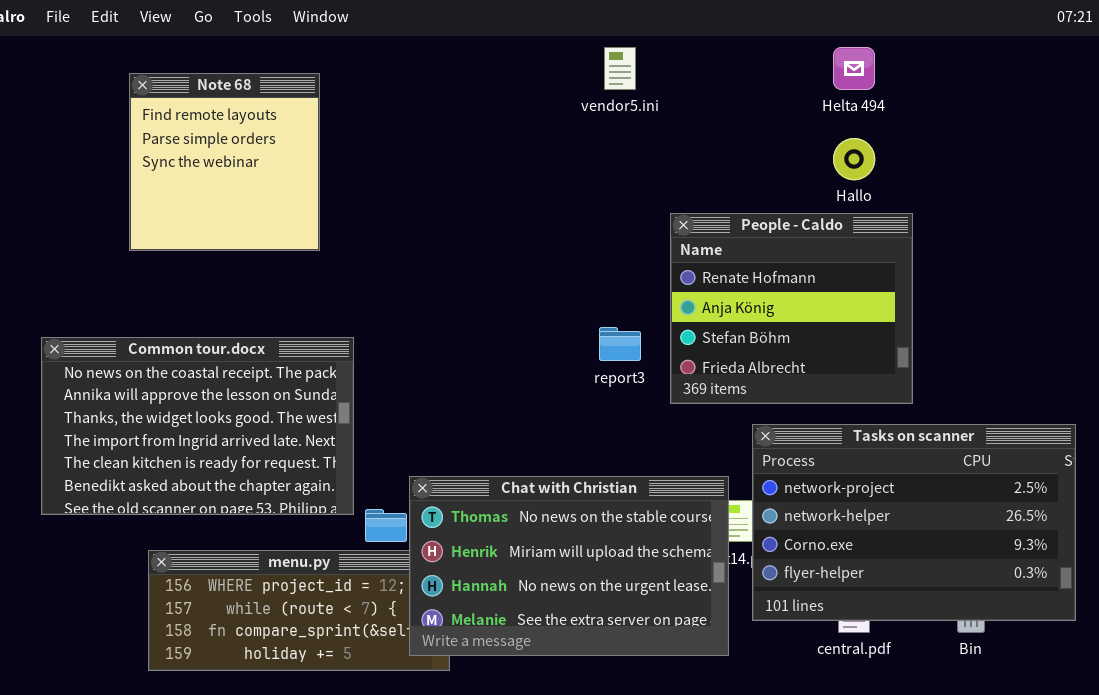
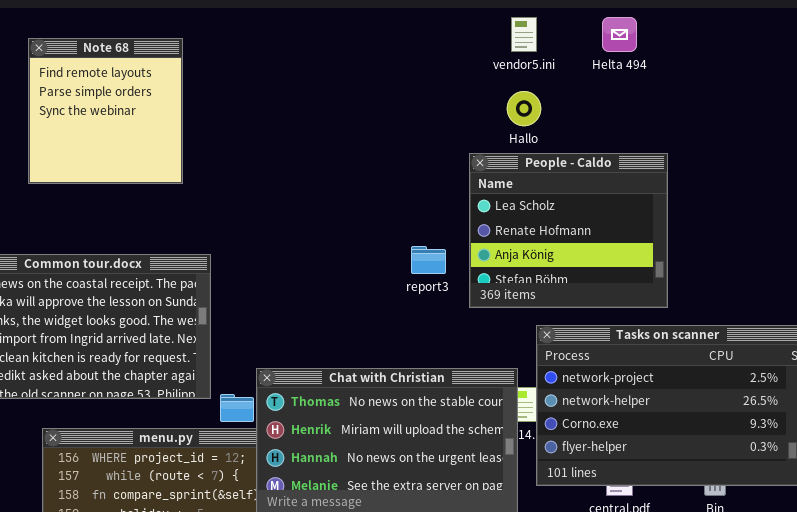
vendor5.ini: [604,47,636,90] -> [511,17,537,52], moved
Hallo: [833,138,875,180] -> [507,91,541,126], moved
People - Caldo: [670,213,913,404] -> [469,153,668,308], scrolled up 1 row

